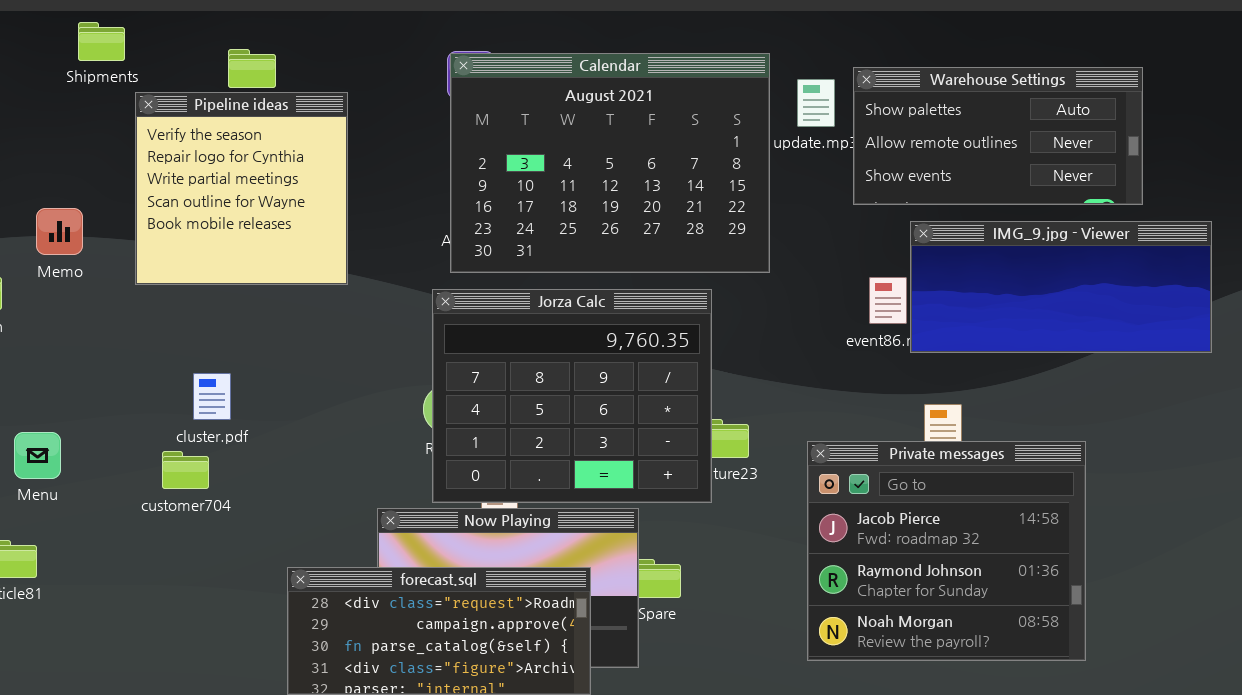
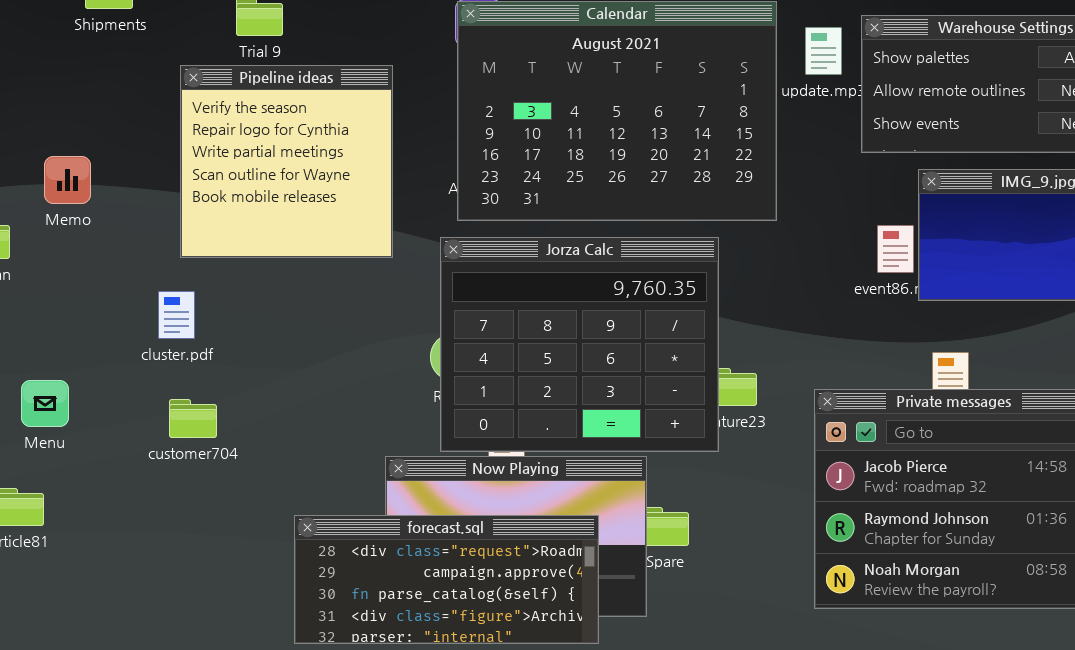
Pipeline ideas: [135,92,348,285] -> [180,65,393,258], moved
cluster.pdf: [193,373,231,420] -> [158,291,195,339], moved

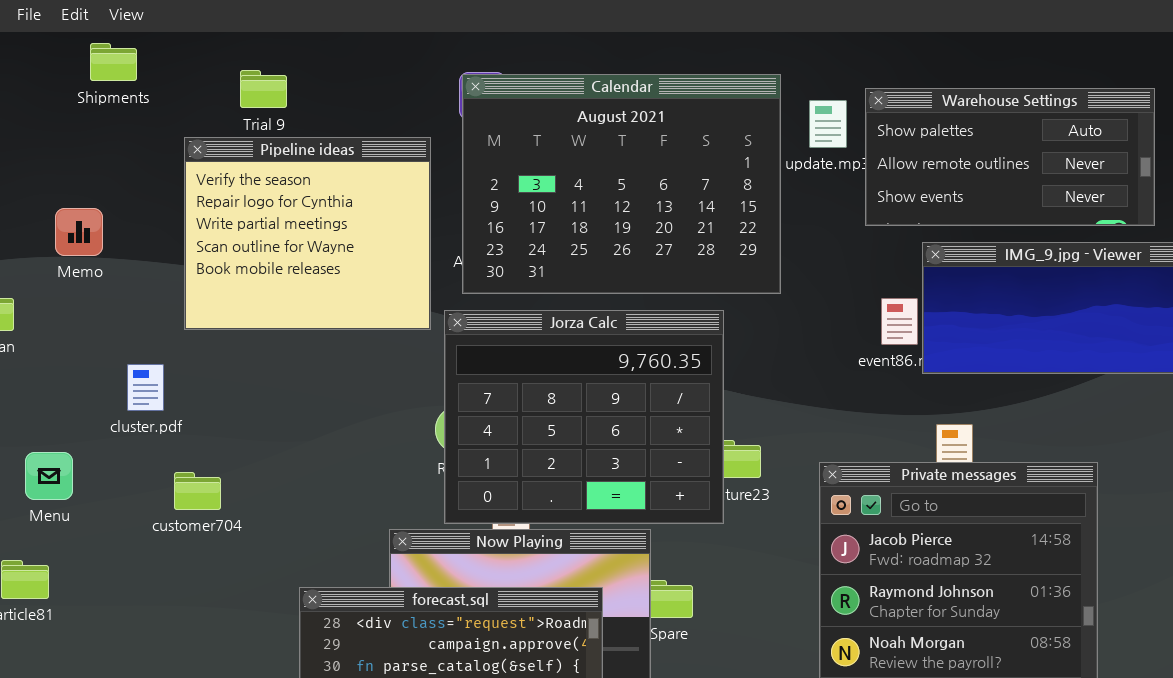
Pipeline ideas: [180,65,393,258] -> [184,137,431,330], resized
Memo: [44,156,91,204] -> [55,208,103,256], moved
cluster.pdf: [158,291,195,339] -> [127,364,164,411], moved

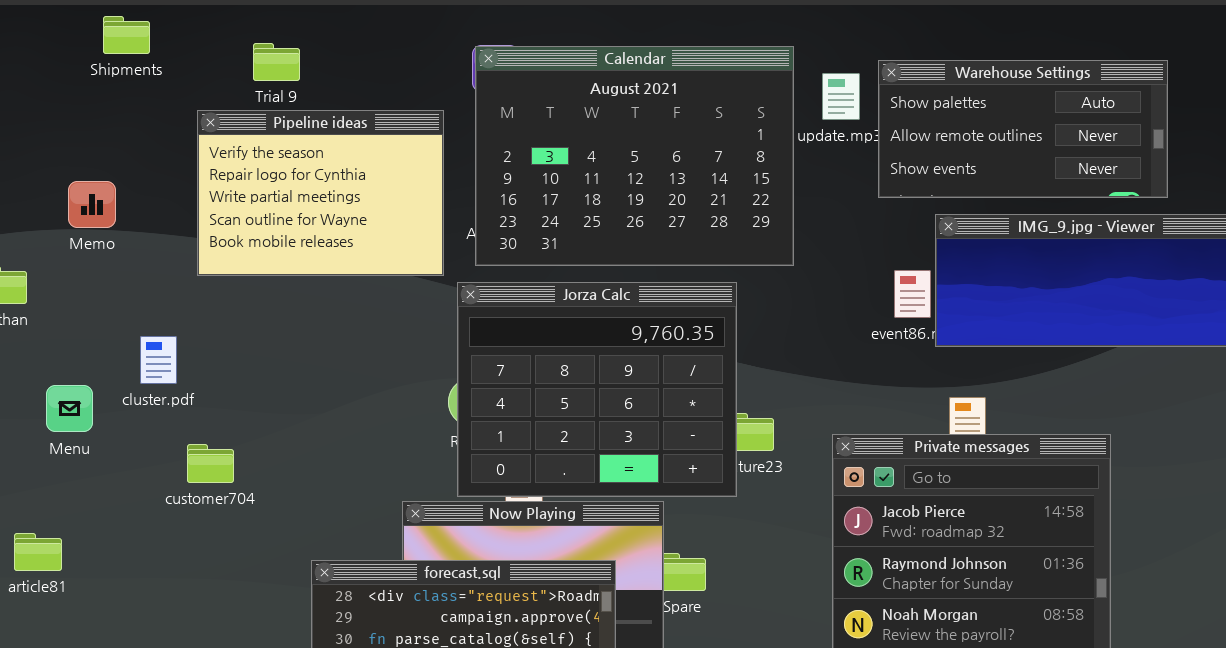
Pipeline ideas: [184,137,431,330] -> [197,110,444,276], resized
Menu: [25,452,73,500] -> [46,385,93,432], moved

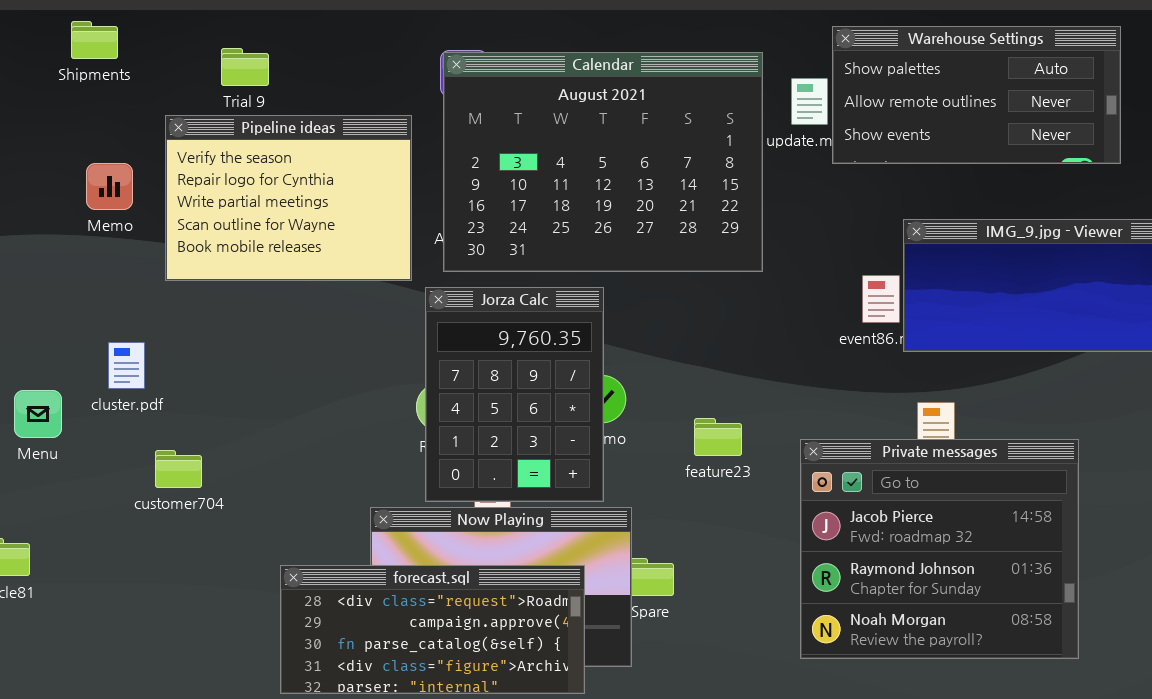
Warehouse Settings: [878,60,1168,198] -> [832,26,1121,164], moved
Memo: [68,181,116,228] -> [86,163,133,210], moved
Jorza Calc: [457,282,737,497] -> [425,287,604,502], resized

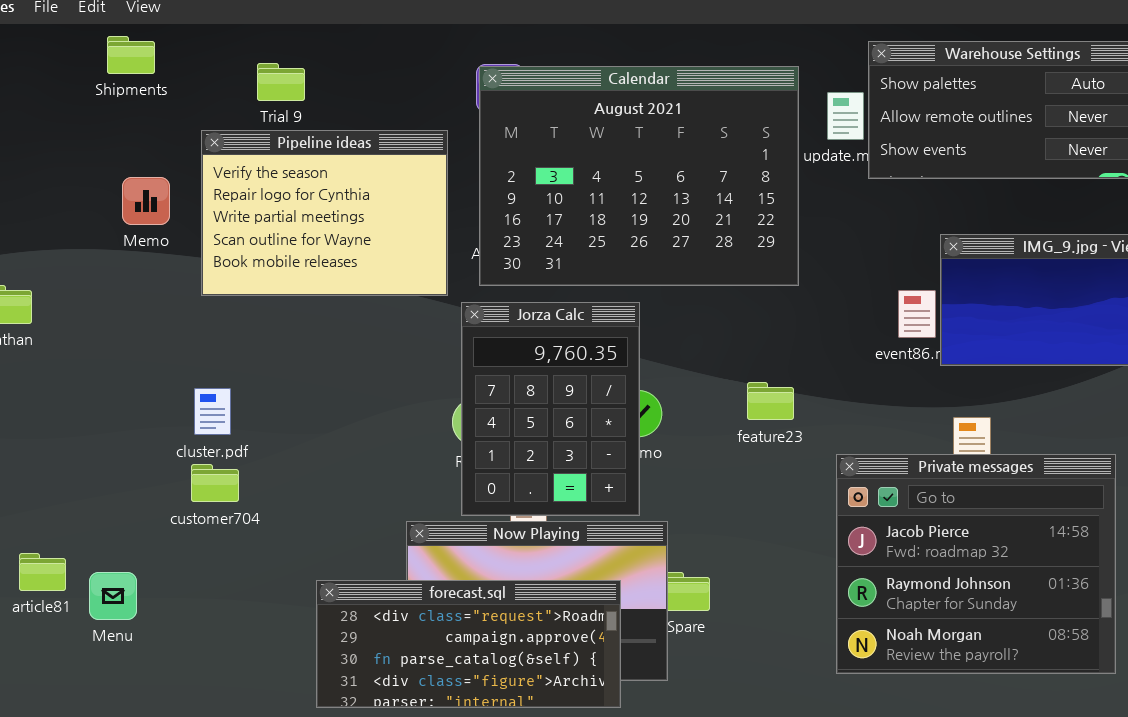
cluster.pdf: [108,342,145,389] -> [194,388,231,435], moved
Menu: [14,390,62,438] -> [89,572,137,620], moved
feature23: [694,418,742,456] -> [747,382,794,420], moved

